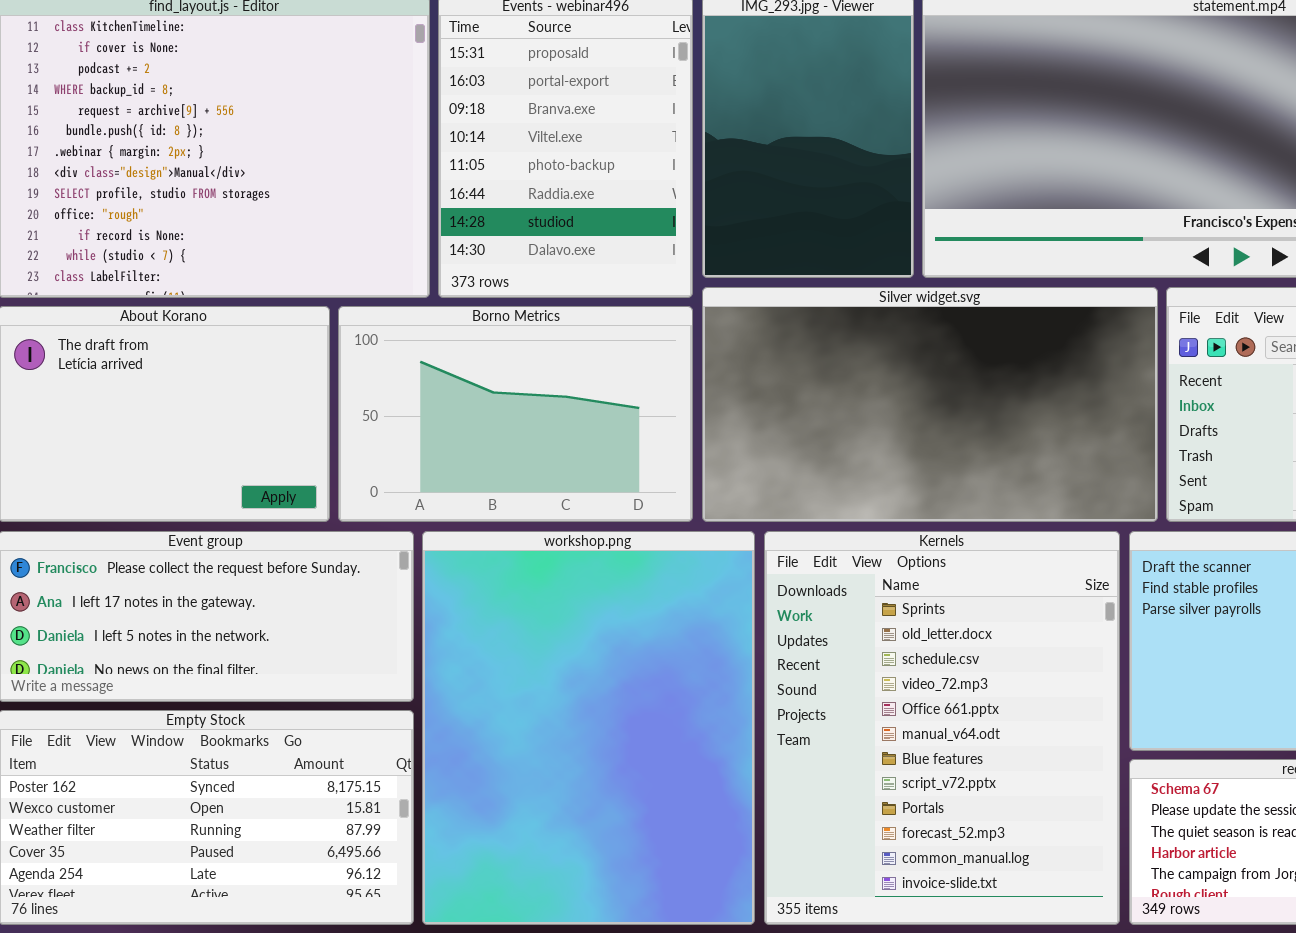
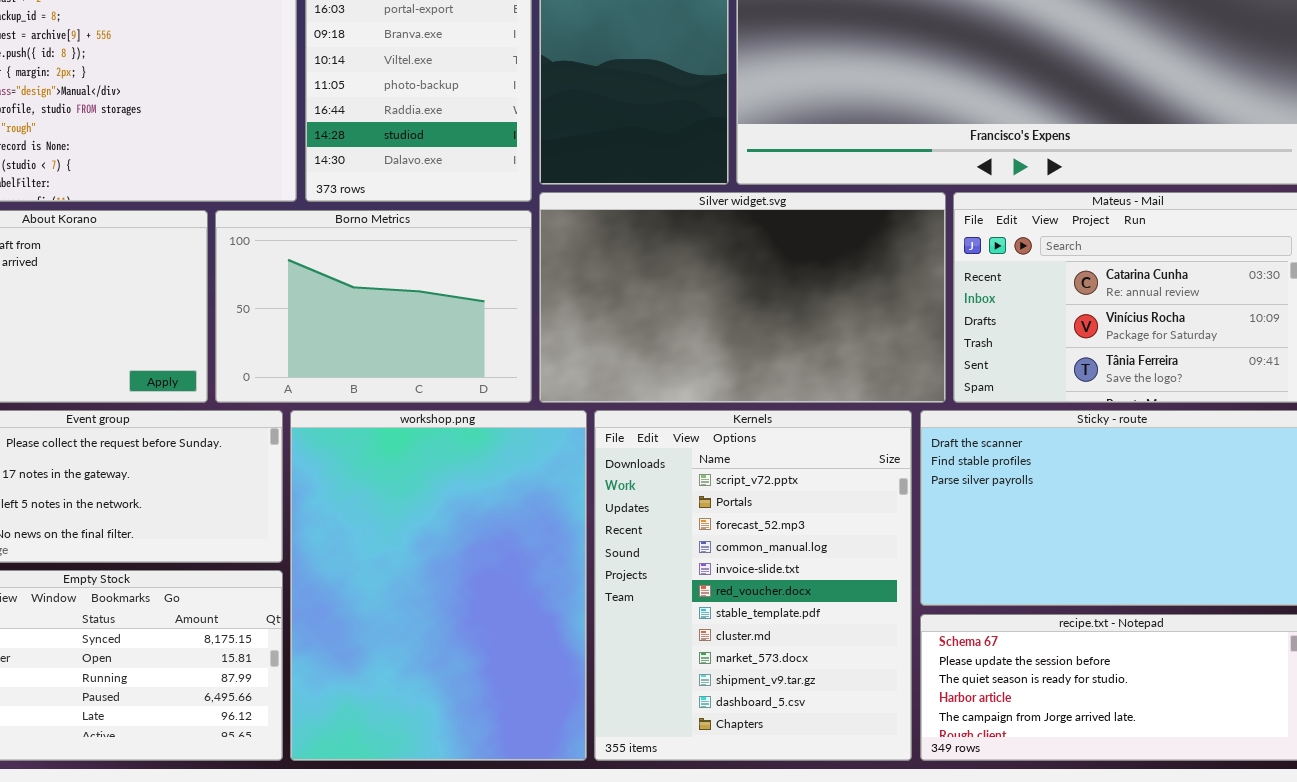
Kernels: [764,531,1120,925] -> [594,410,912,761], scrolled down 7 rows

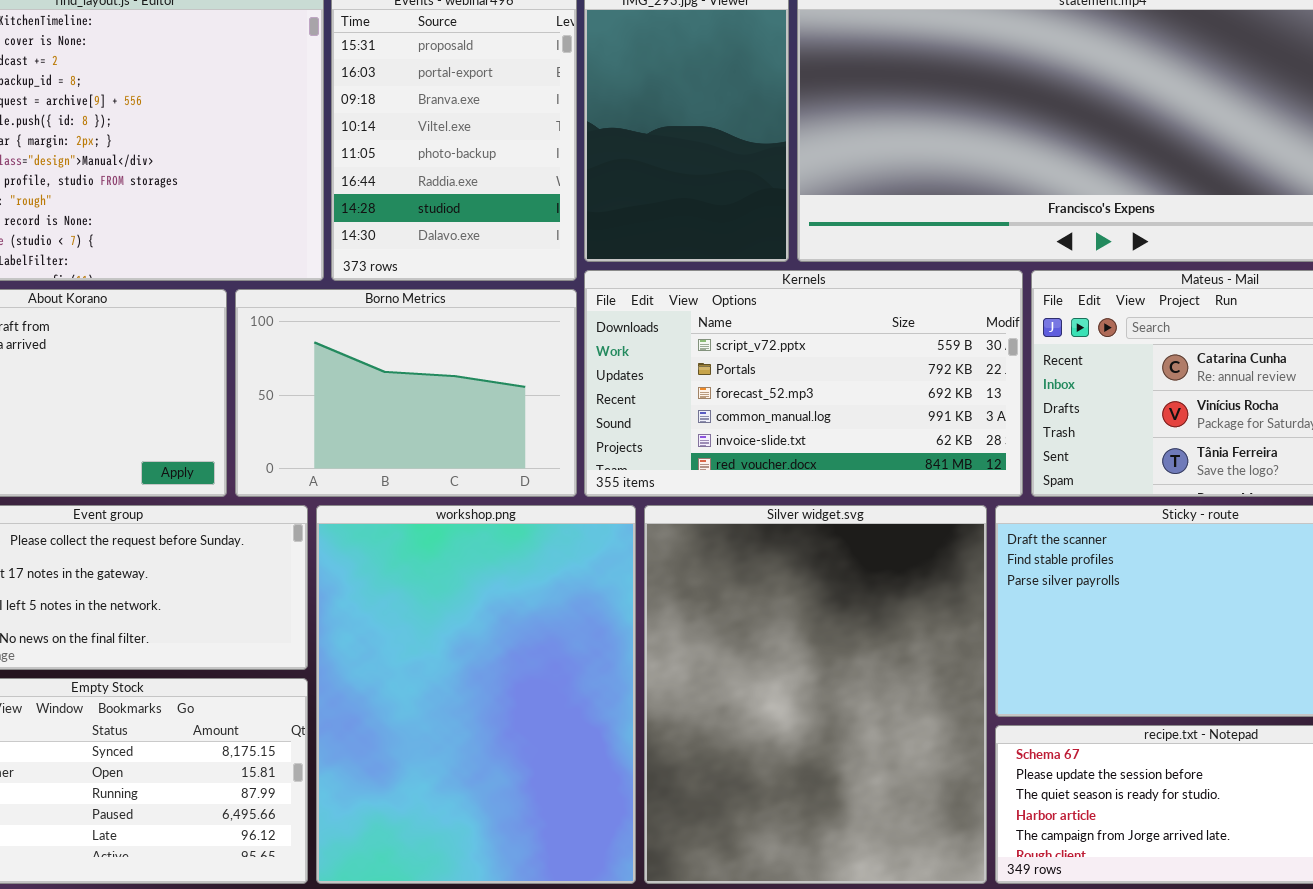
Silver widget.svg: [539,192,946,403] -> [644,505,987,884], moved, resized
Kernels: [594,410,912,761] -> [584,270,1023,497], moved, resized

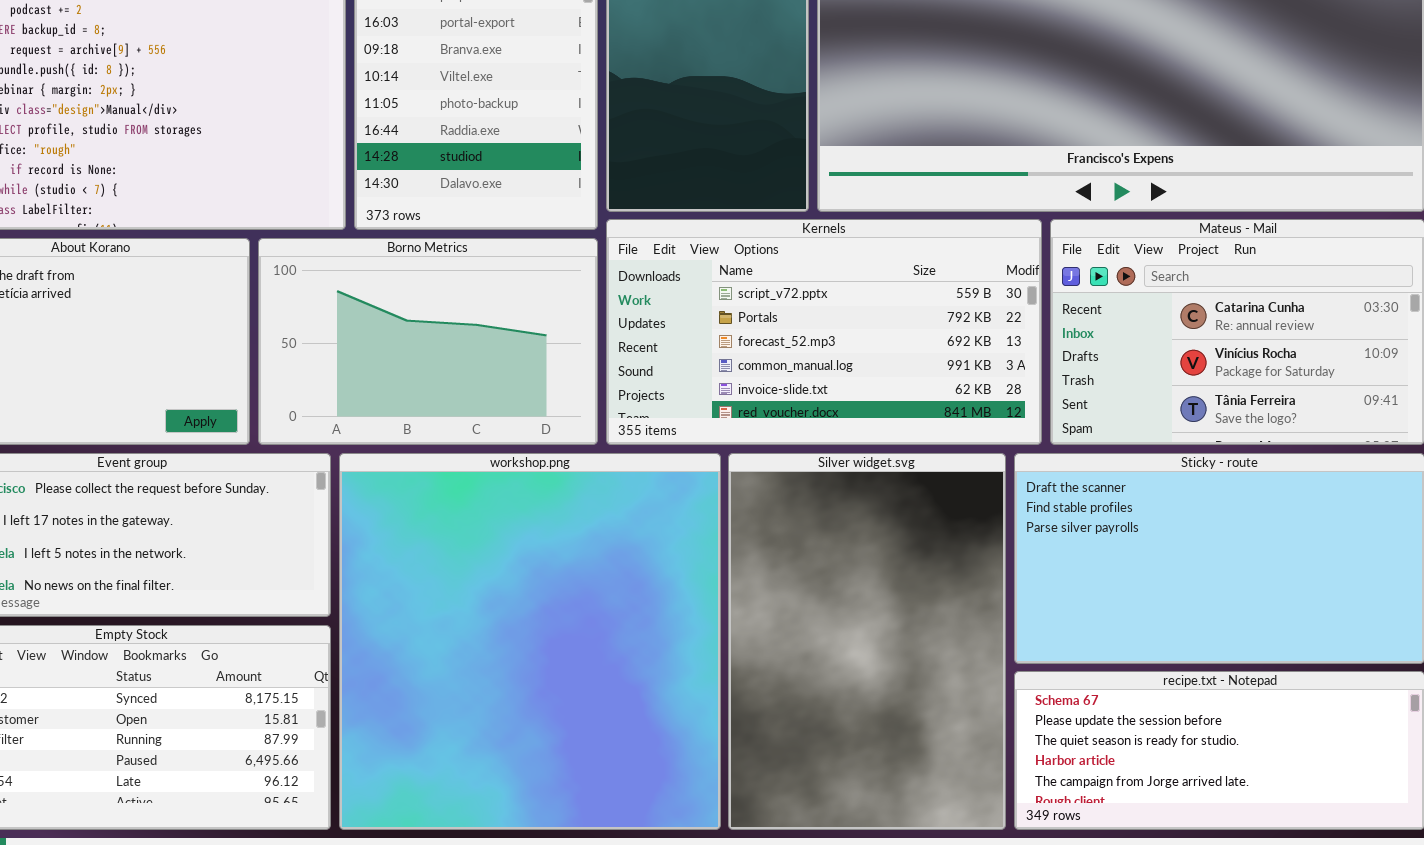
workshop.png: [316,505,636,884] -> [339,453,721,830], resized
Silver widget.svg: [644,505,987,884] -> [728,453,1006,830], resized

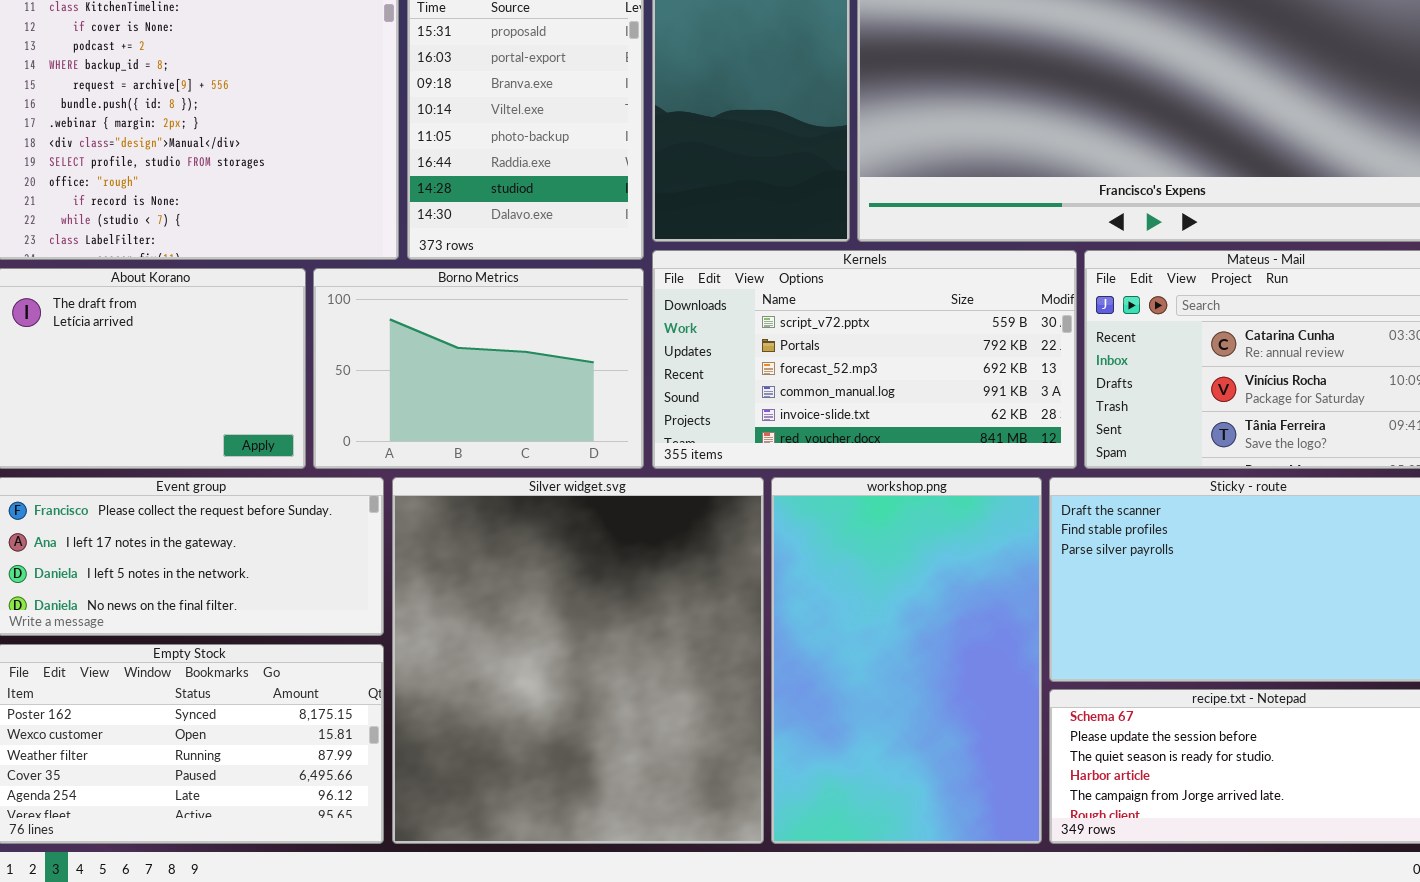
workshop.png: [339,453,721,830] -> [771,477,1042,844], moved, resized
Silver widget.svg: [728,453,1006,830] -> [392,477,764,844], moved, resized

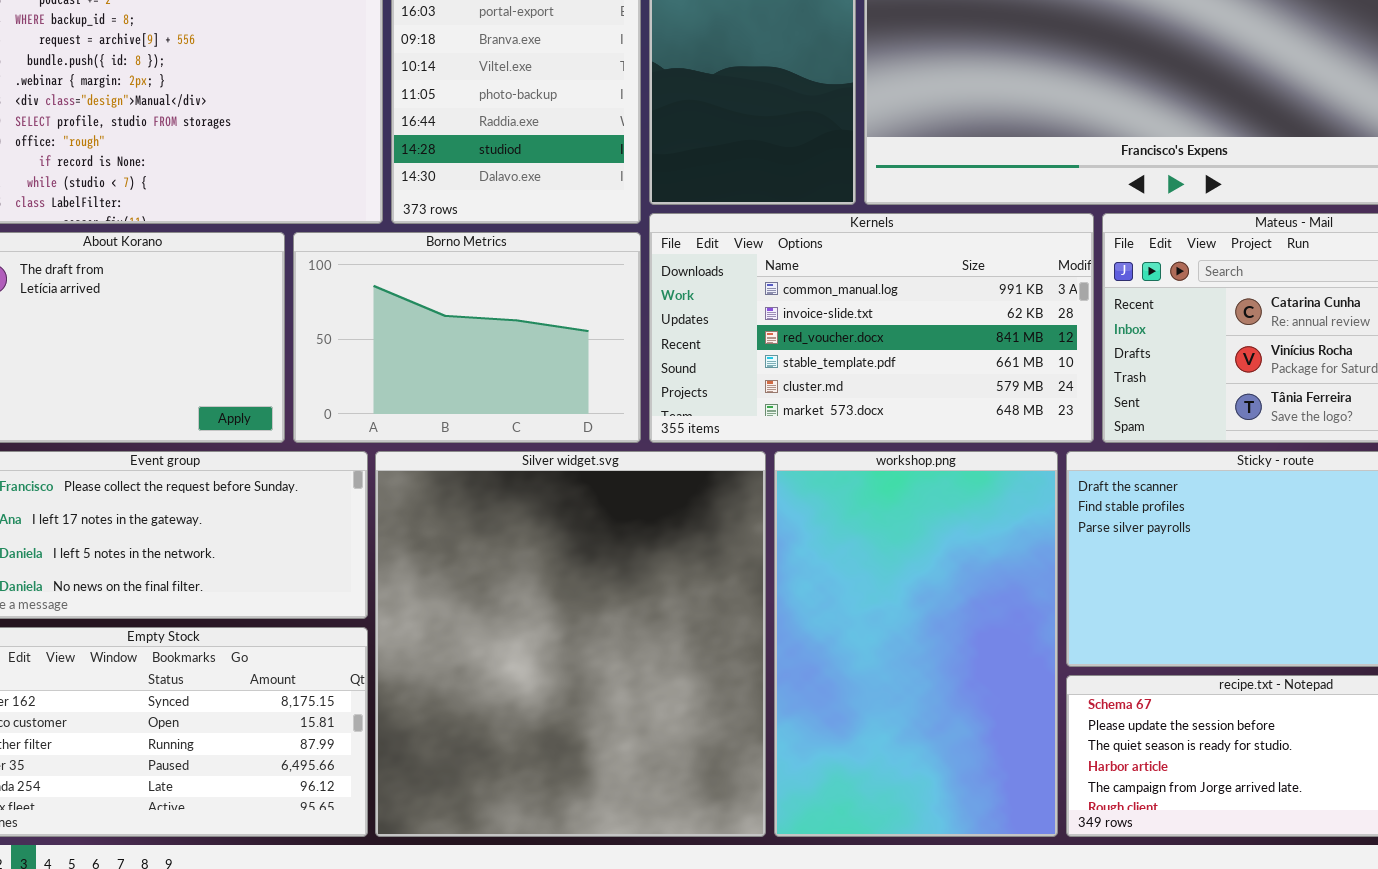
Kernels: [652,250,1077,469] -> [649,213,1094,443], scrolled down 3 rows

